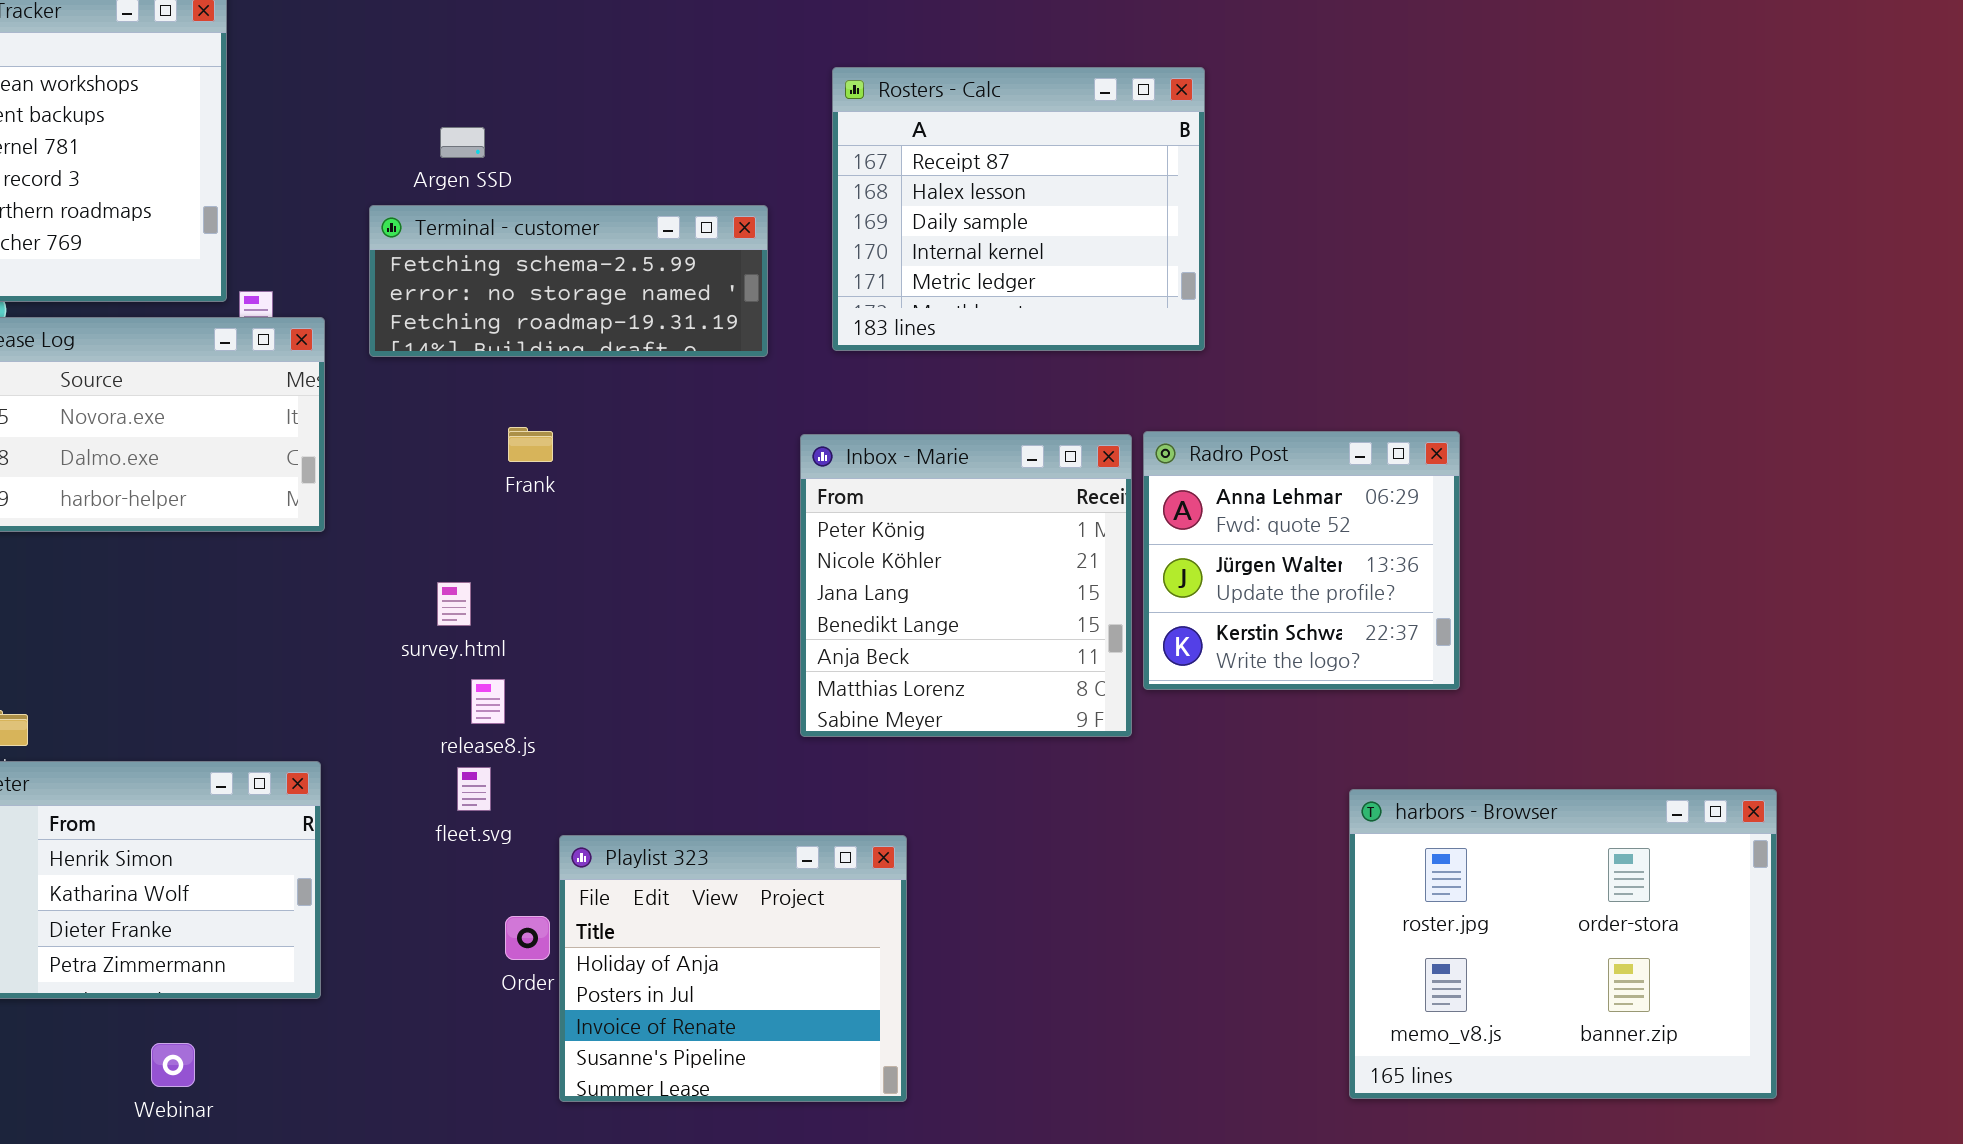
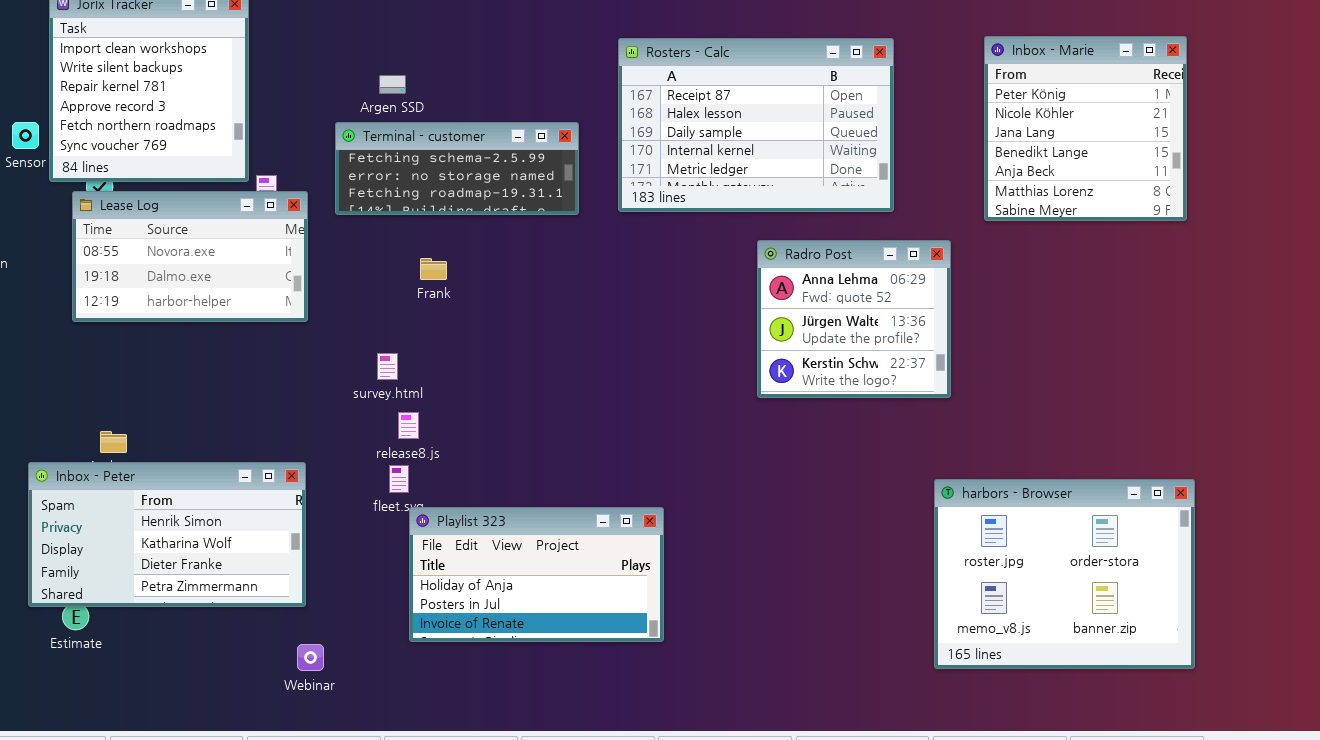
Rosters - Calc: [832,67,1205,351] -> [618,38,894,212], resized
Radro Post: [1143,431,1460,690] -> [757,240,951,398], moved
Inbox - Marie: [800,434,1132,737] -> [984,36,1187,221], moved
Playlist 323: [559,835,907,1102] -> [409,507,664,642], resized
Webinar: [151,1043,195,1087] -> [297,644,324,671], moved

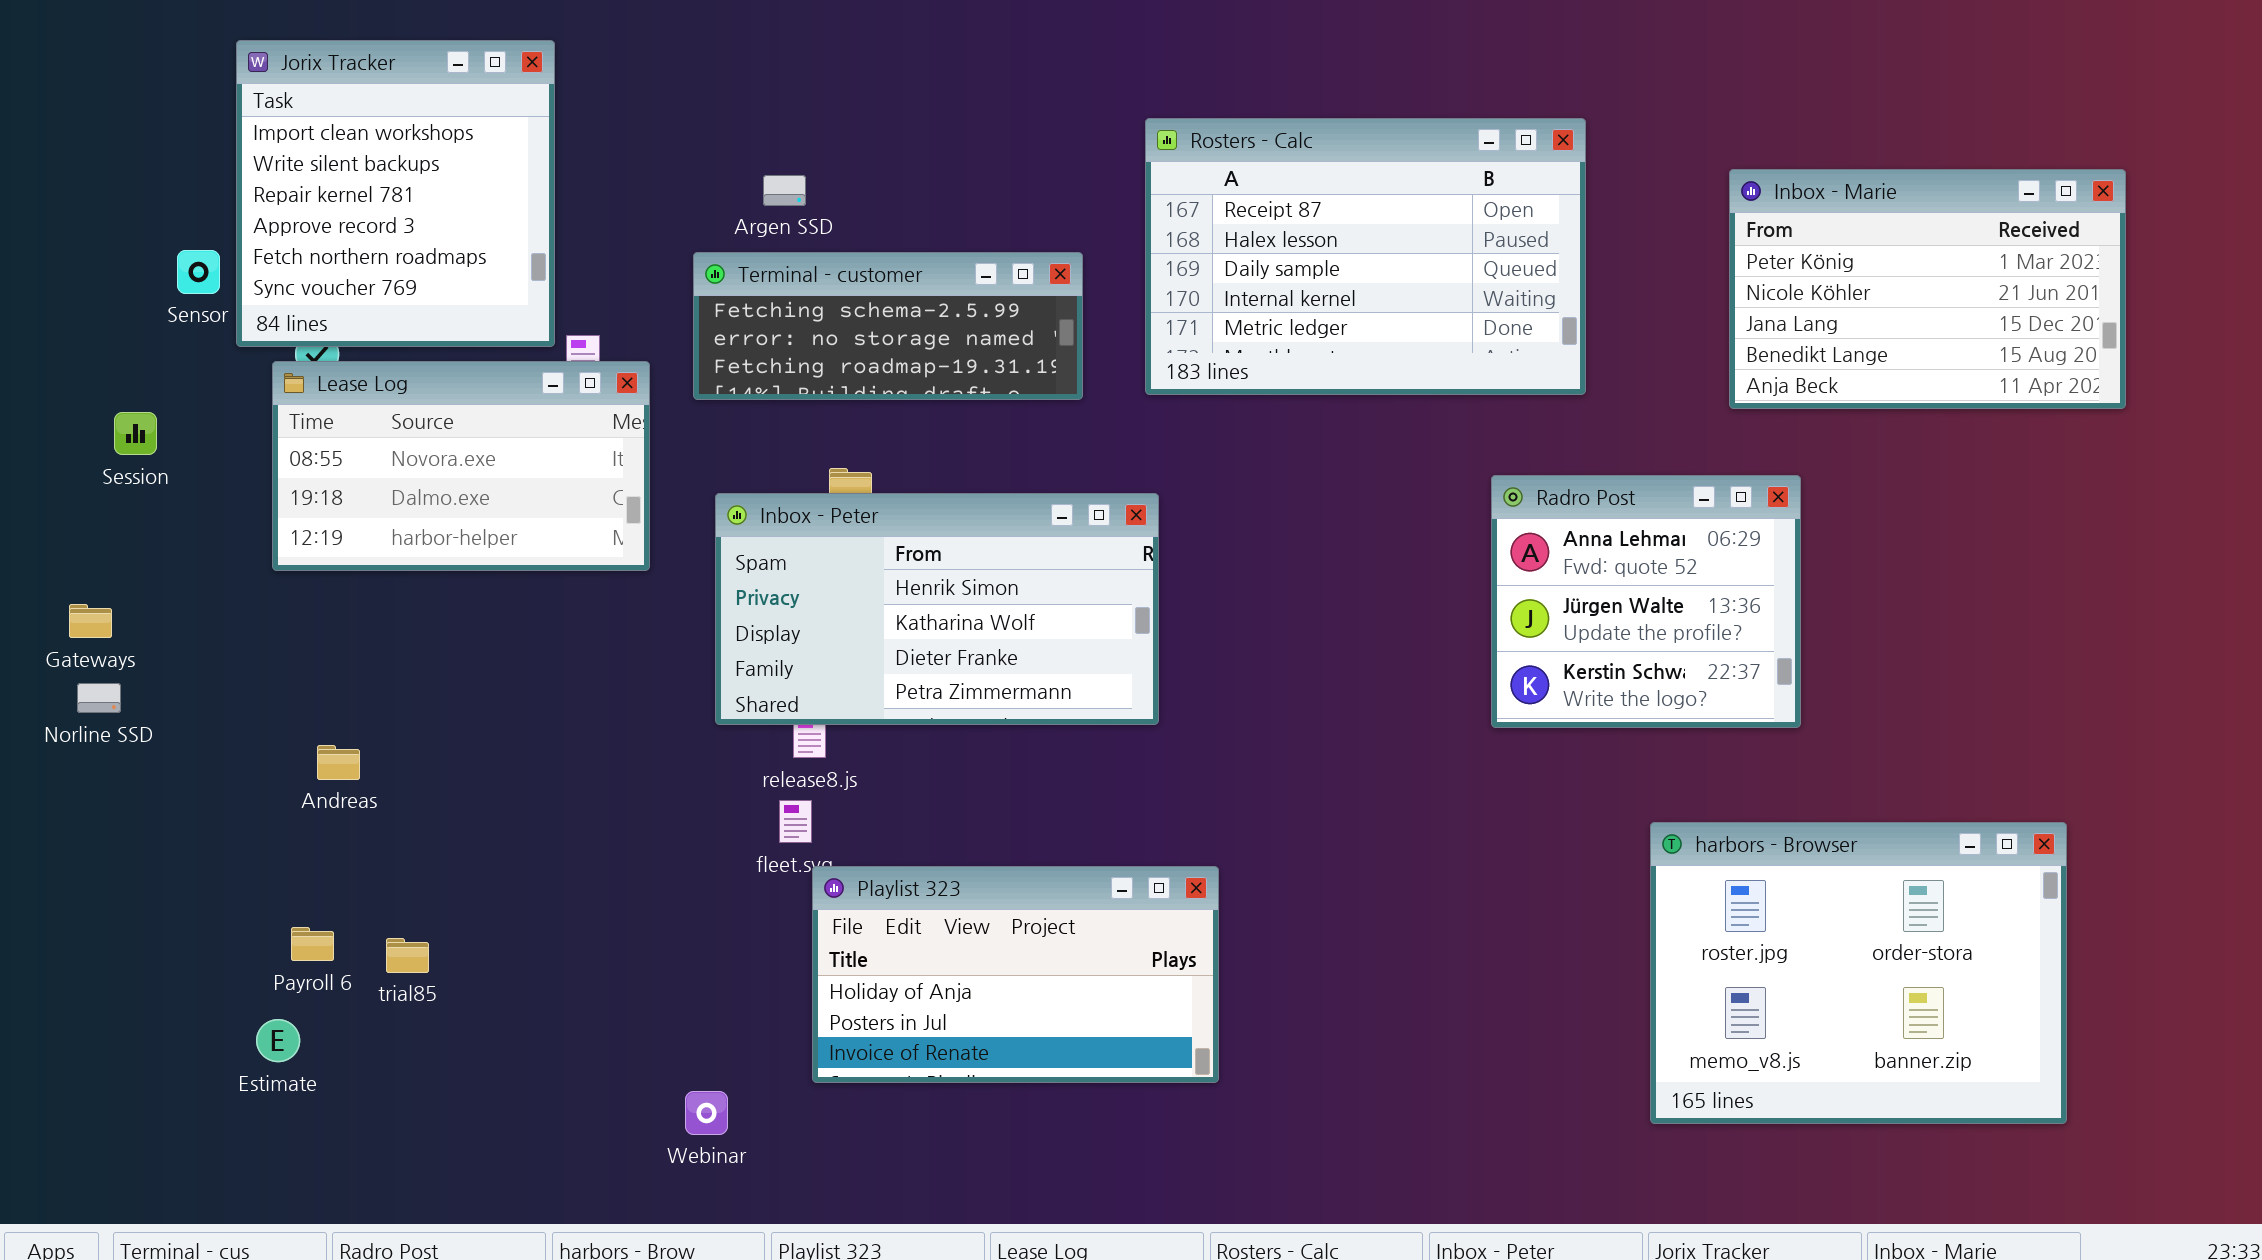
Inbox - Marie: [984,36,1187,221] -> [1729,169,2126,409], resized
Radro Post: [757,240,951,398] -> [1491,475,1801,728], moved
Inbox - Peter: [28,462,306,607] -> [715,493,1159,725], moved
Webinar: [297,644,324,671] -> [685,1091,728,1135], moved

